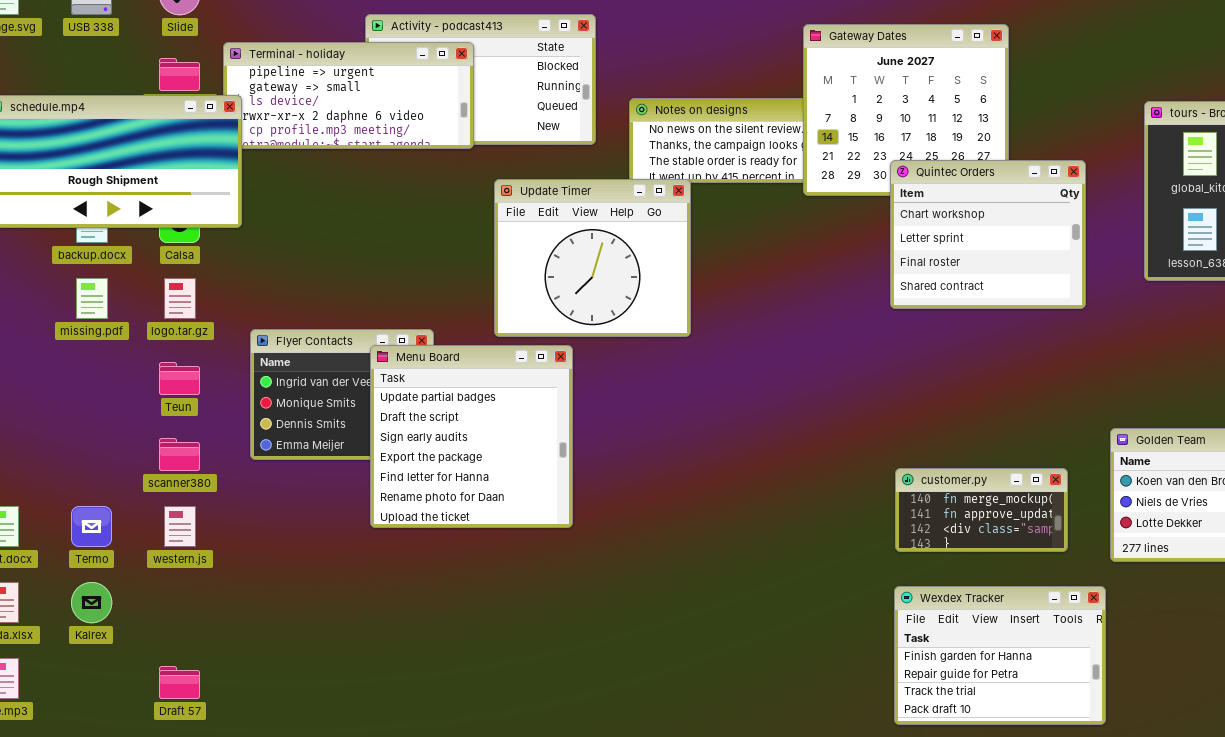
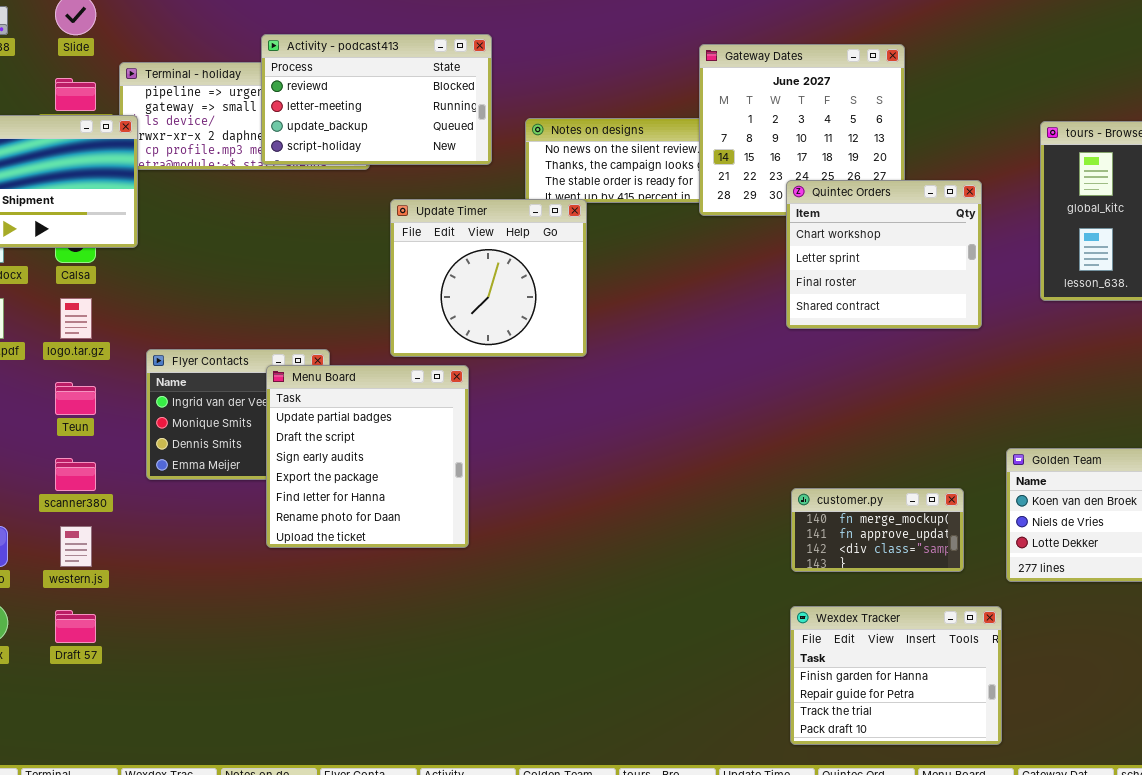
Activity - podcast413: [365,14,596,145] -> [261,34,492,165], raised
Draft 57: [159,666,200,699] -> [55,610,96,643], moved

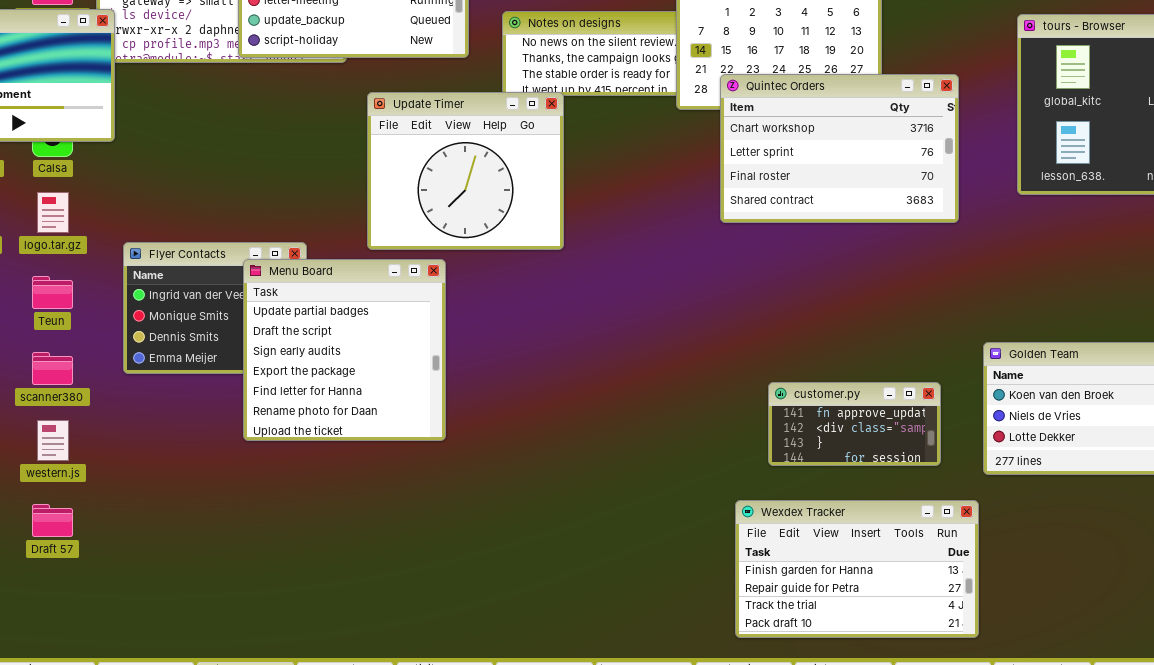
Quintec Orders: [786,180,982,329] -> [720,74,959,223], resized
customer.py: [791,488,964,572] -> [768,382,941,466], scrolled down 1 row
Wexdex Tracker: [790,606,1002,745] -> [735,500,979,638], resized

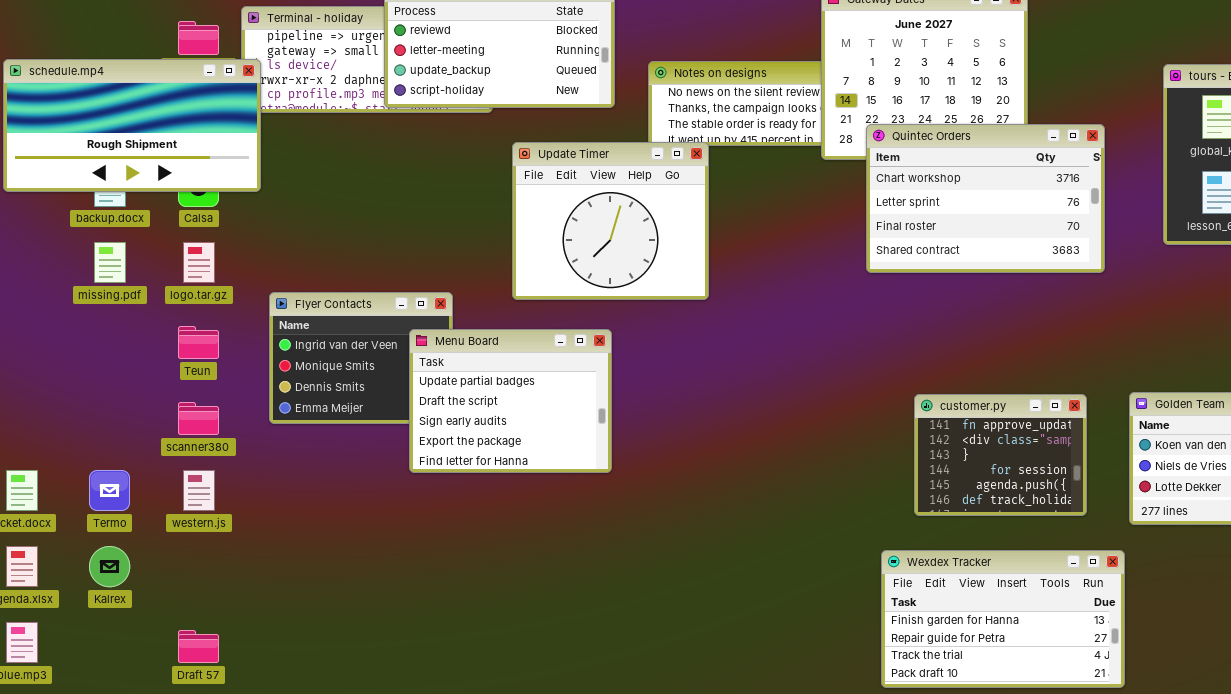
Menu Board: [243,259,446,441] -> [409,329,612,473], moved, resized
customer.py: [768,382,941,466] -> [914,394,1087,516], resized
Draft 57: [32,504,73,537] -> [178,630,219,663], moved

